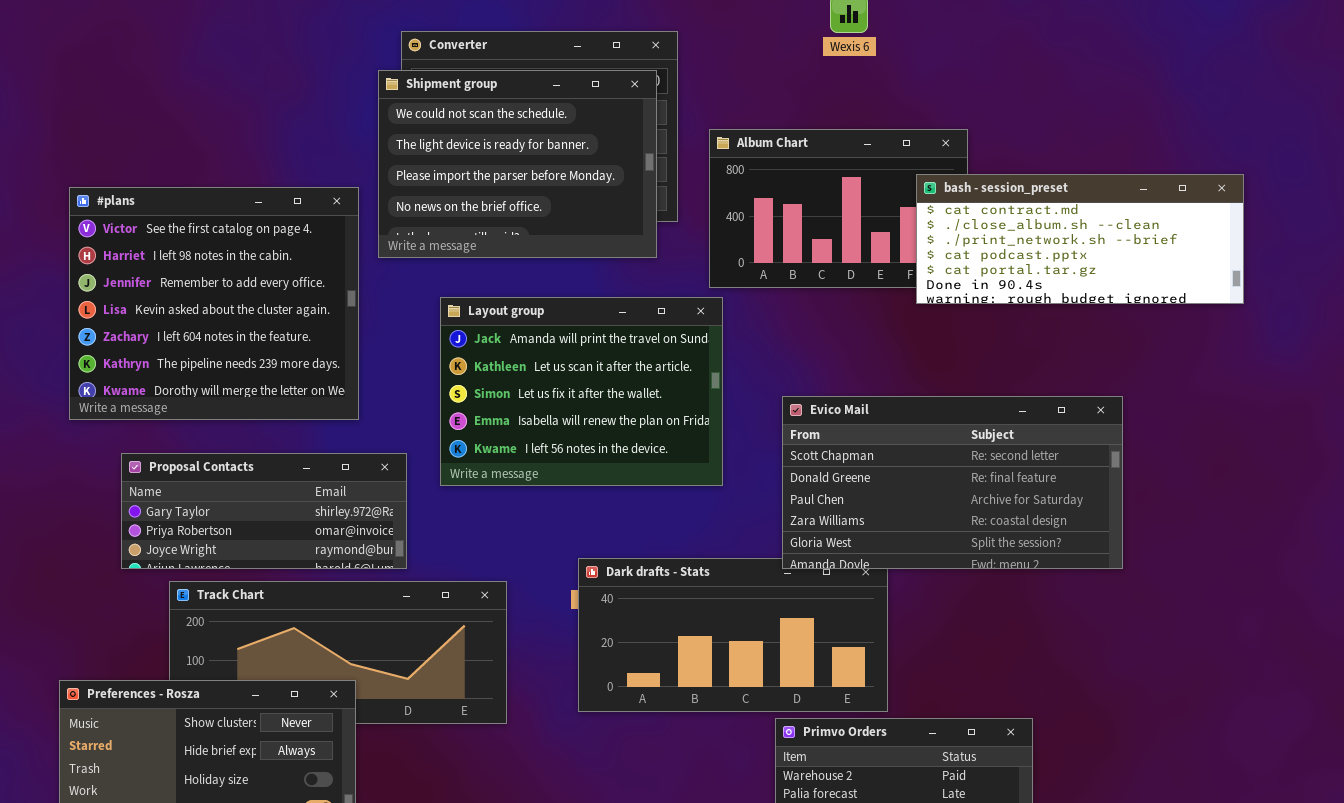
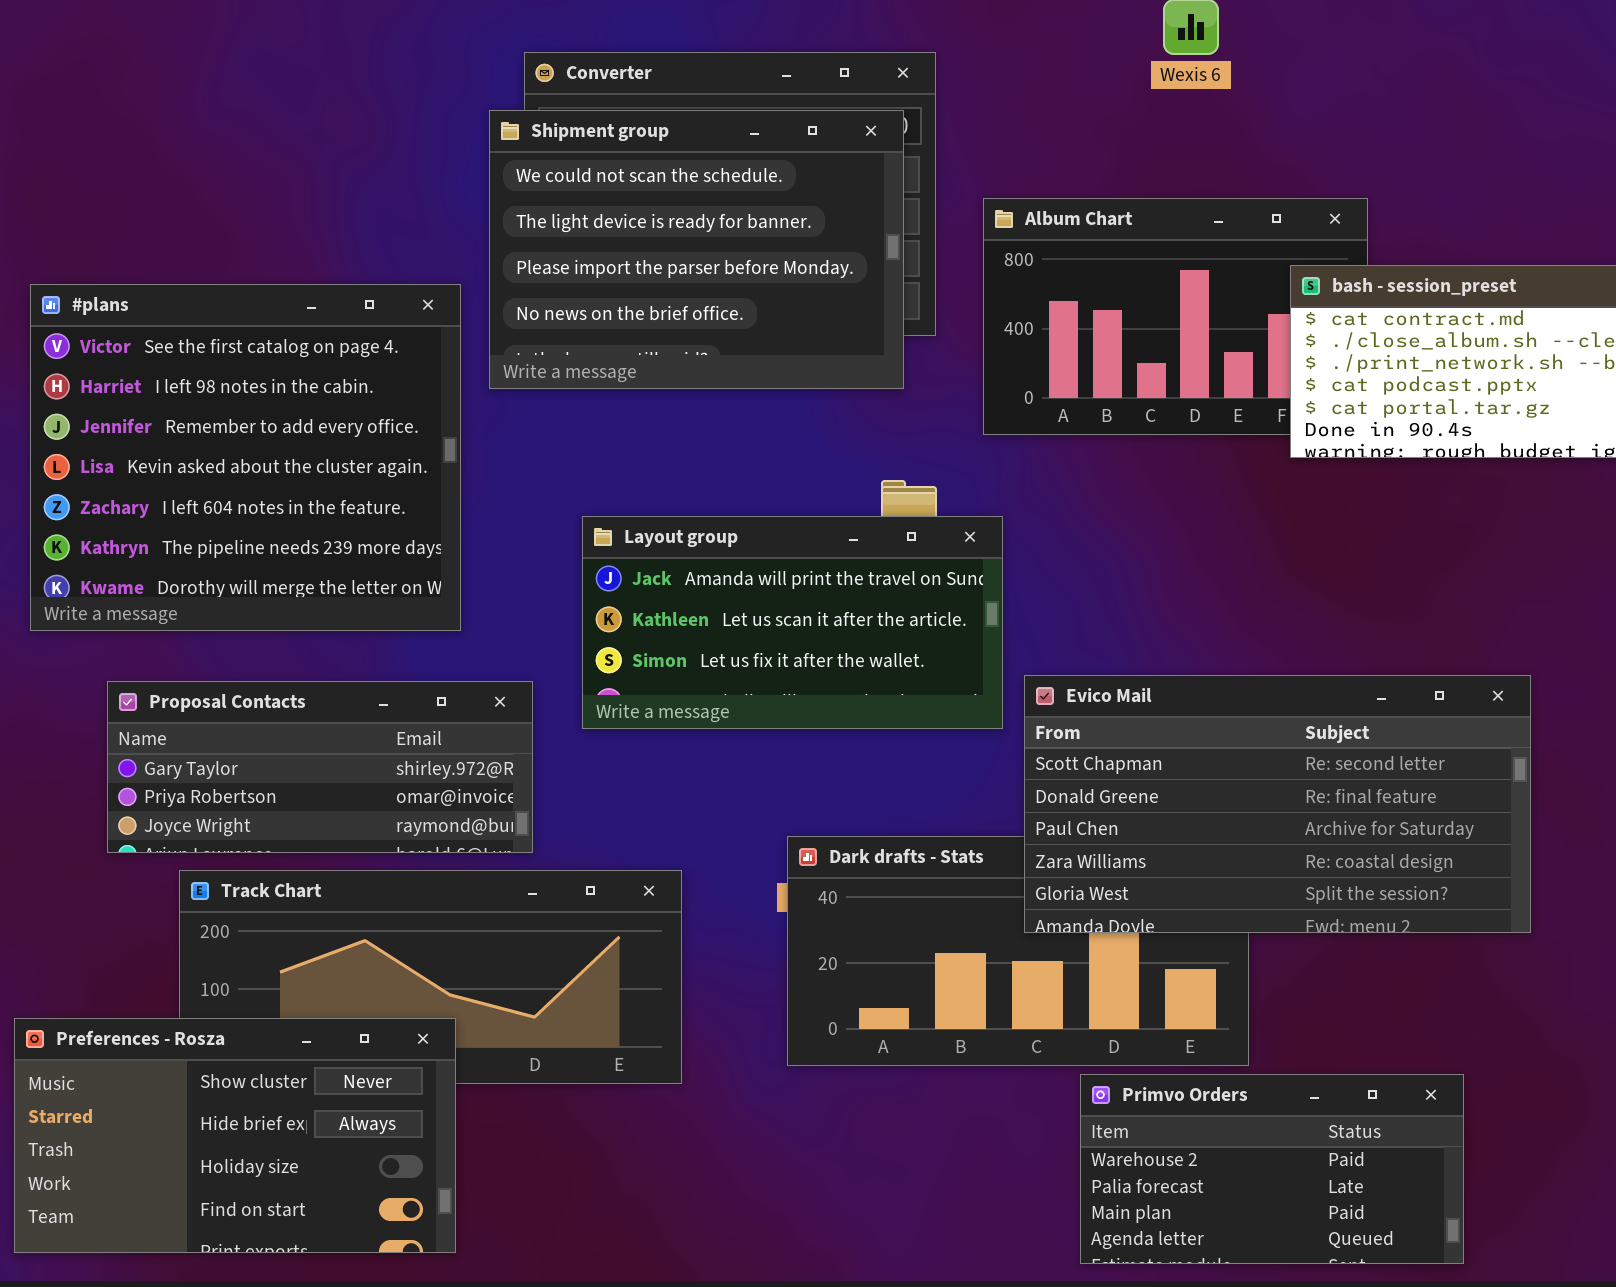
Layout group: [440,297,723,486] -> [582,516,1003,729], resized
Evico Mail: [782,396,1123,569] -> [1024,675,1531,933], moved

